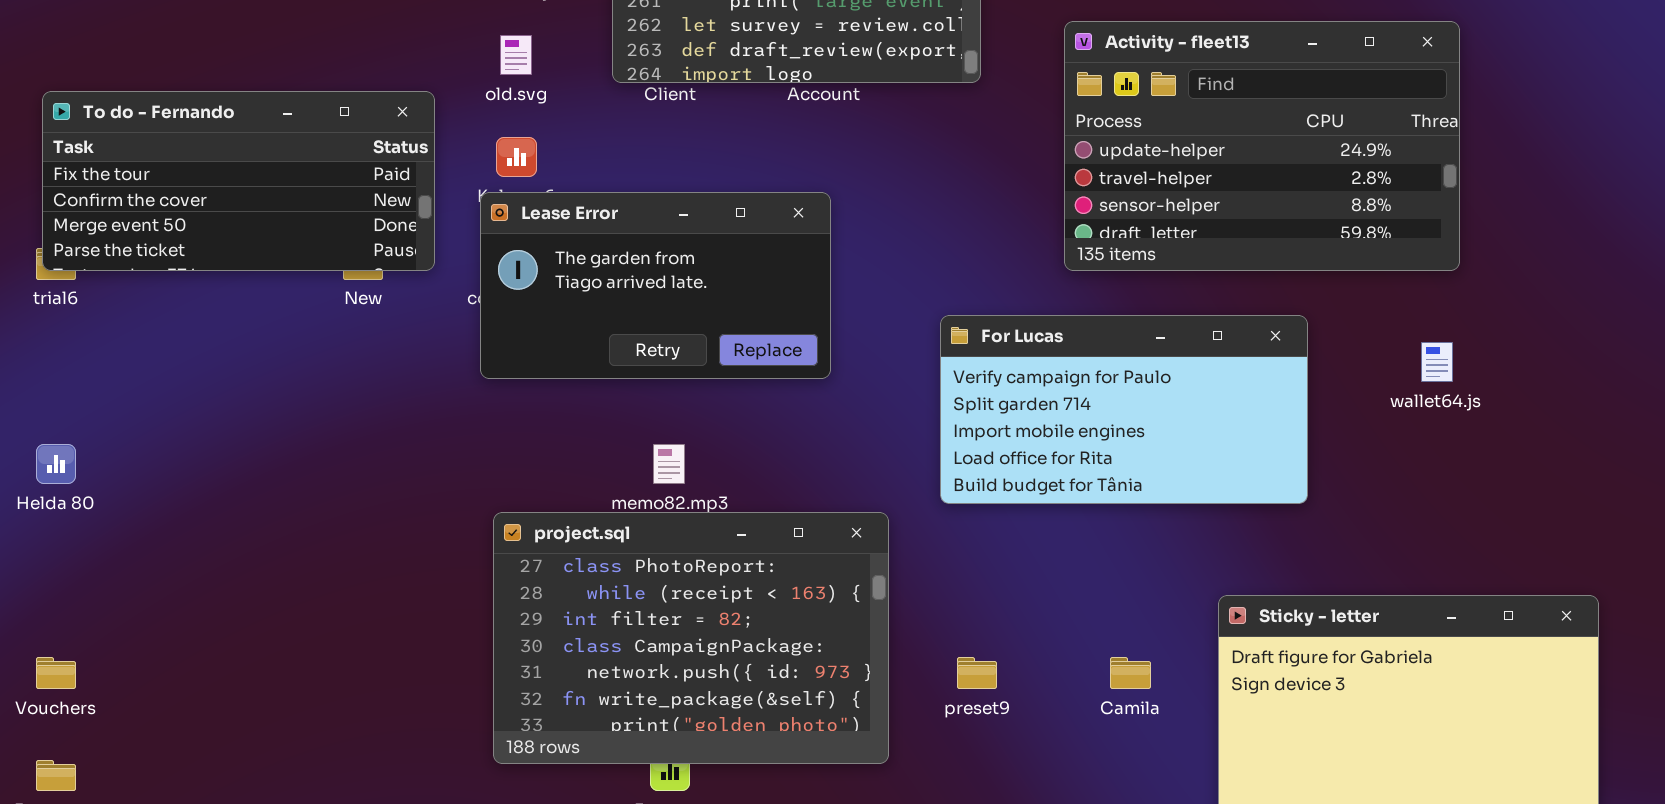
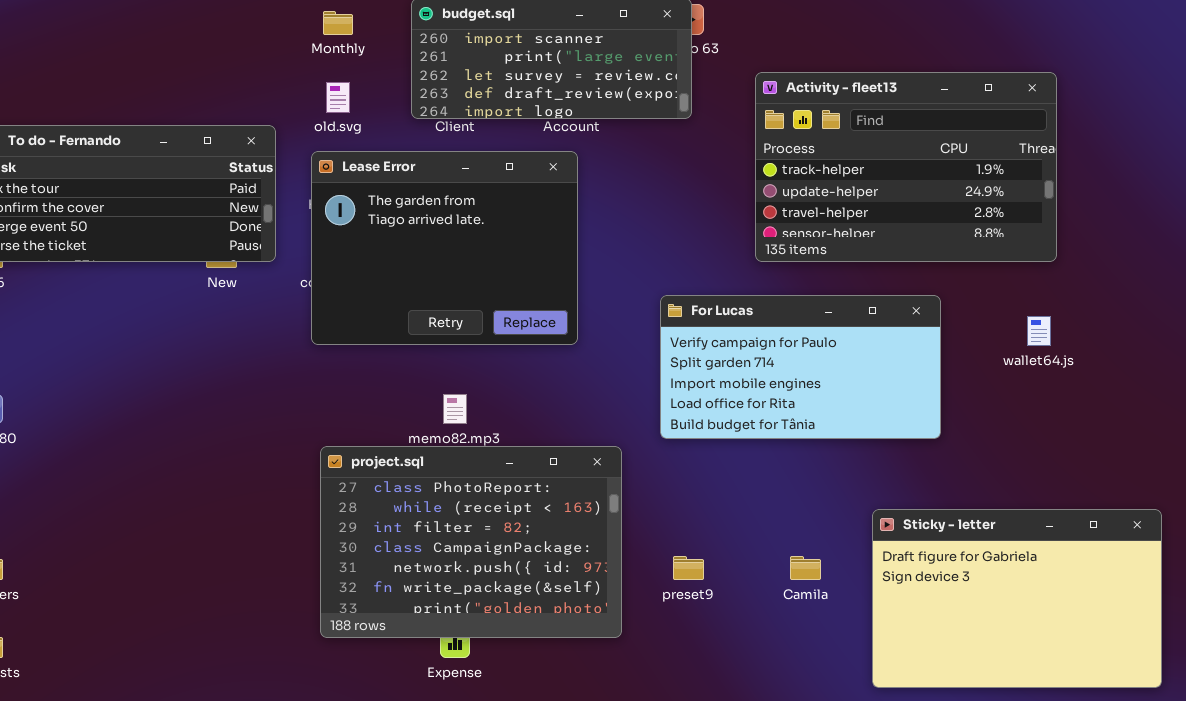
Activity - fleet13: [1064,21,1460,271] -> [755,72,1057,262], scrolled up 1 row
Lease Error: [480,192,831,379] -> [311,151,578,345], resized

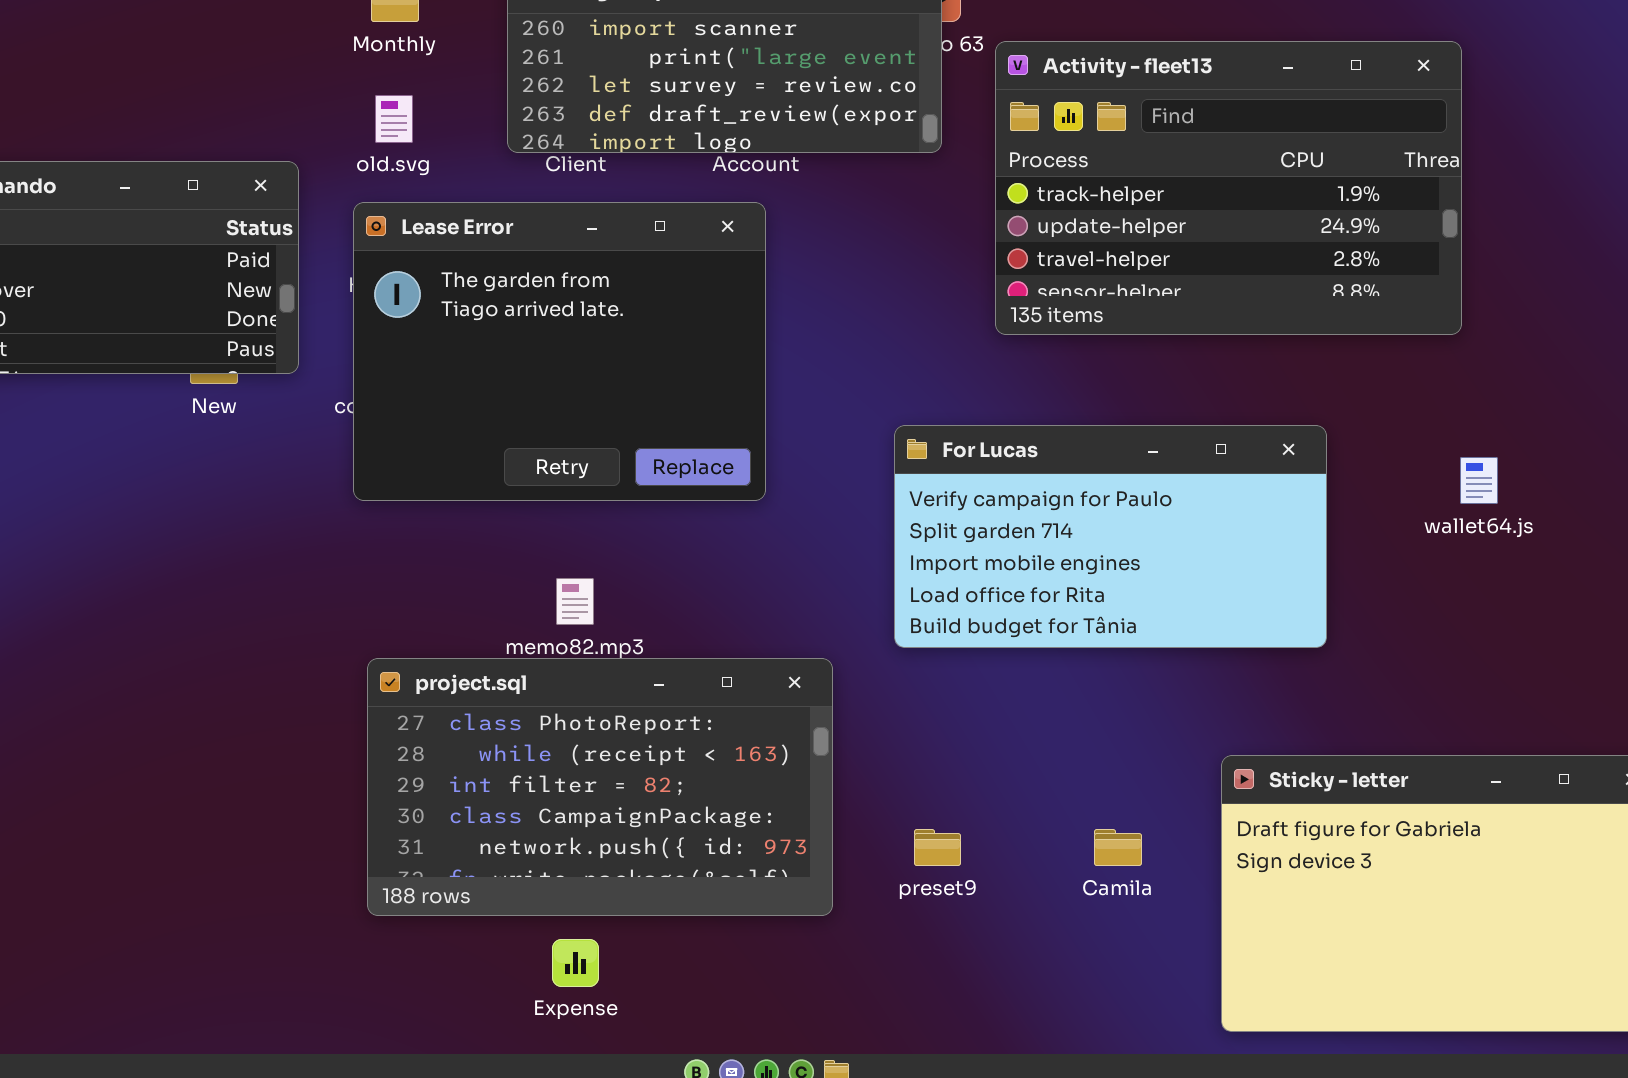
Activity - fleet13: [755,72,1057,262] -> [995,41,1462,335], moved
project.sql: [320,446,622,638] -> [367,658,833,916], resized

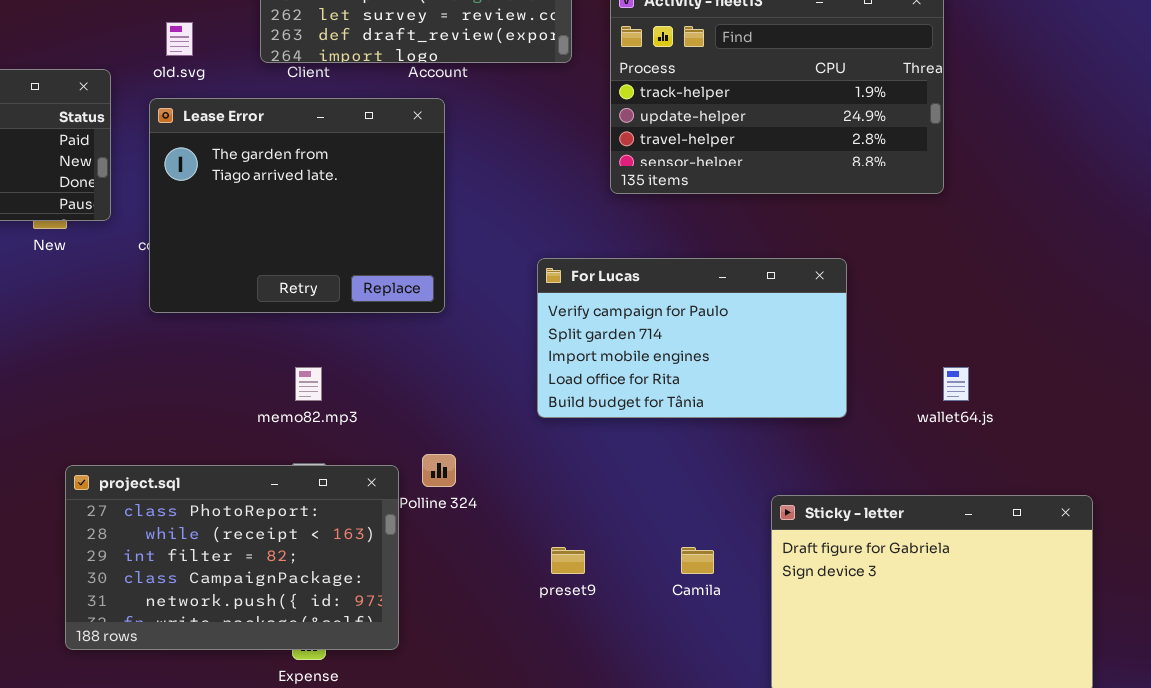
wallet64.js: [1460,457,1498,504] -> [943,367,969,401], moved
project.sql: [367,658,833,916] -> [65,465,399,650], moved

